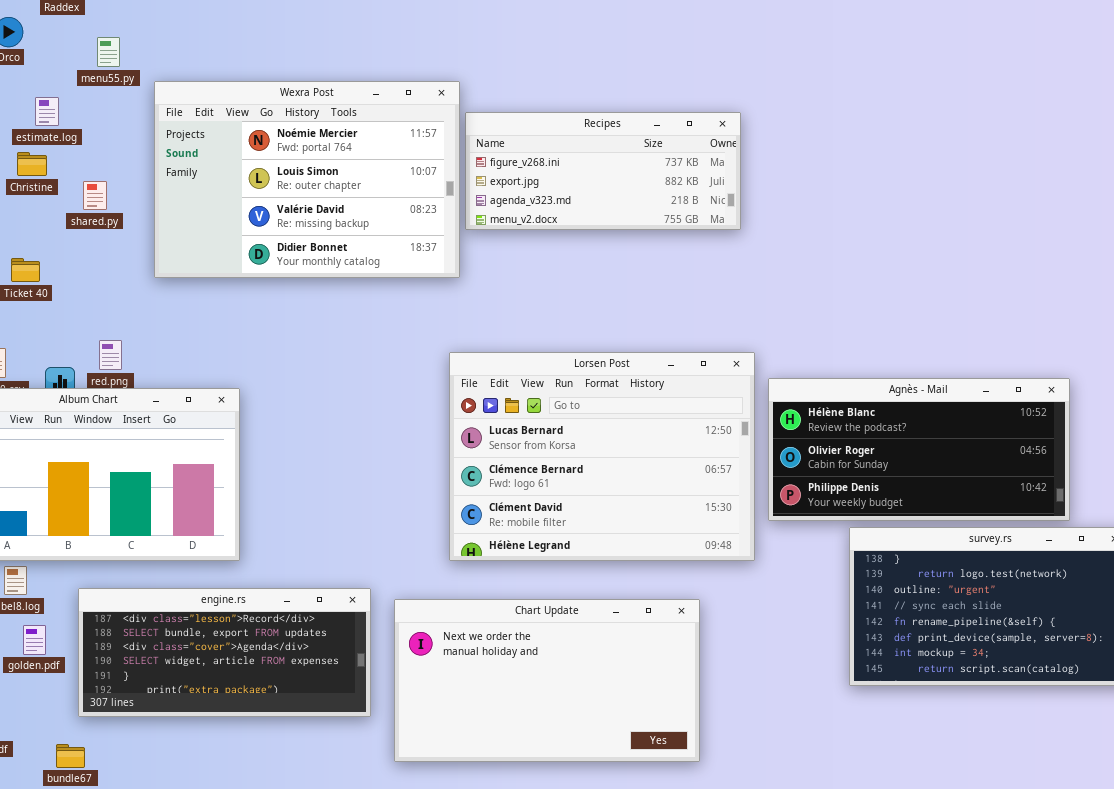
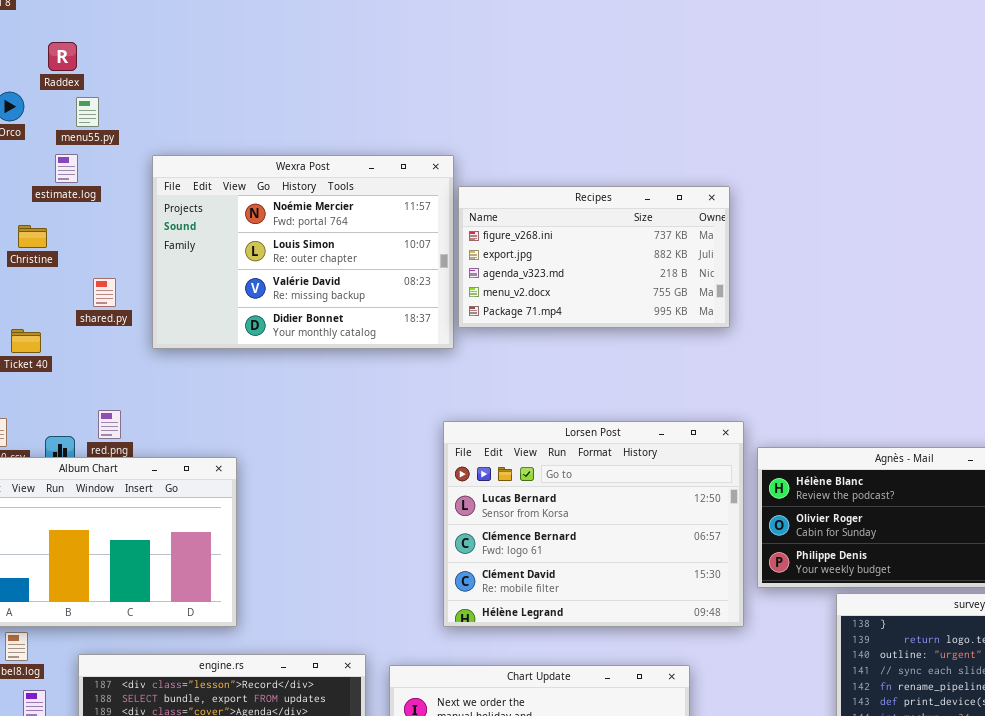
menu55.py: [97,37,120,67] -> [76,97,99,127], moved
estimate.log: [35,97,59,126] -> [55,154,78,183], moved
Recipes: [465,112,741,230] -> [458,186,730,328], resized
shared.py: [83,181,107,210] -> [93,278,116,307], moved

